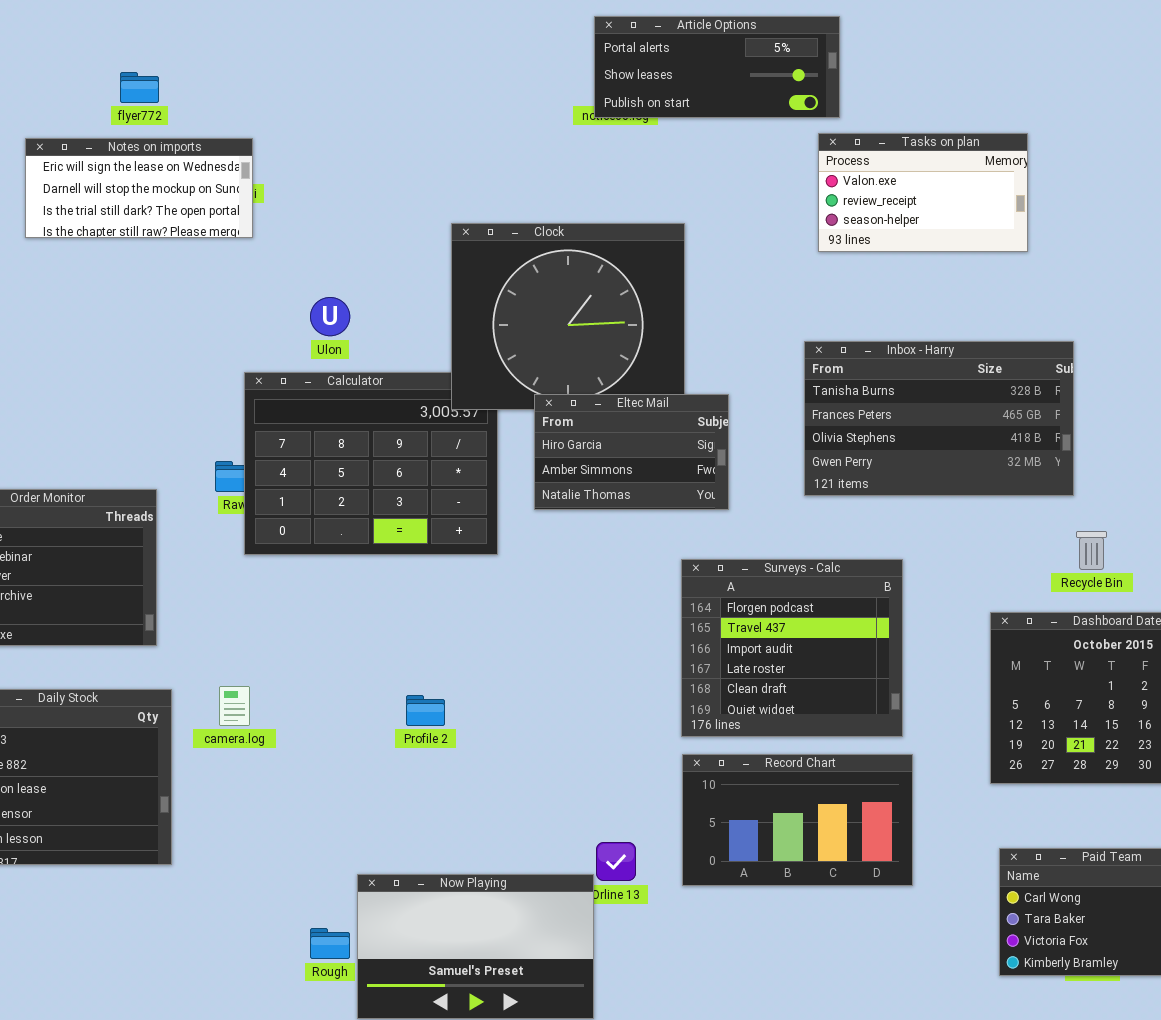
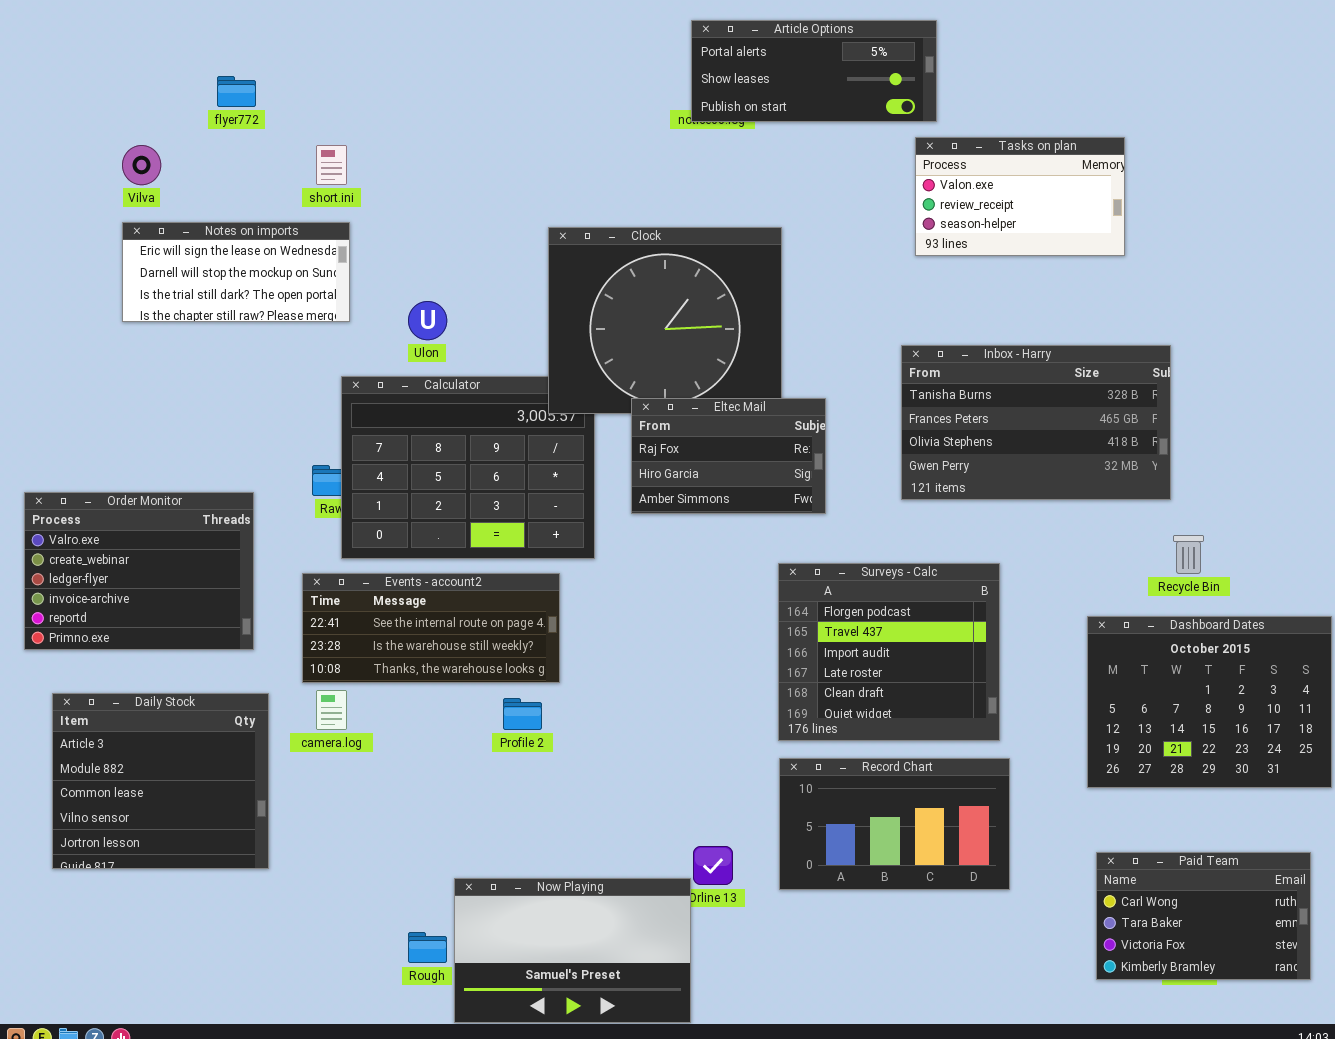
Notes on imports: [25,138,253,238] -> [122,222,350,322], moved
Eltec Mail: [534,394,729,510] -> [631,398,826,514], scrolled up 1 row
Events - account2: none -> [302,573,560,683], opened

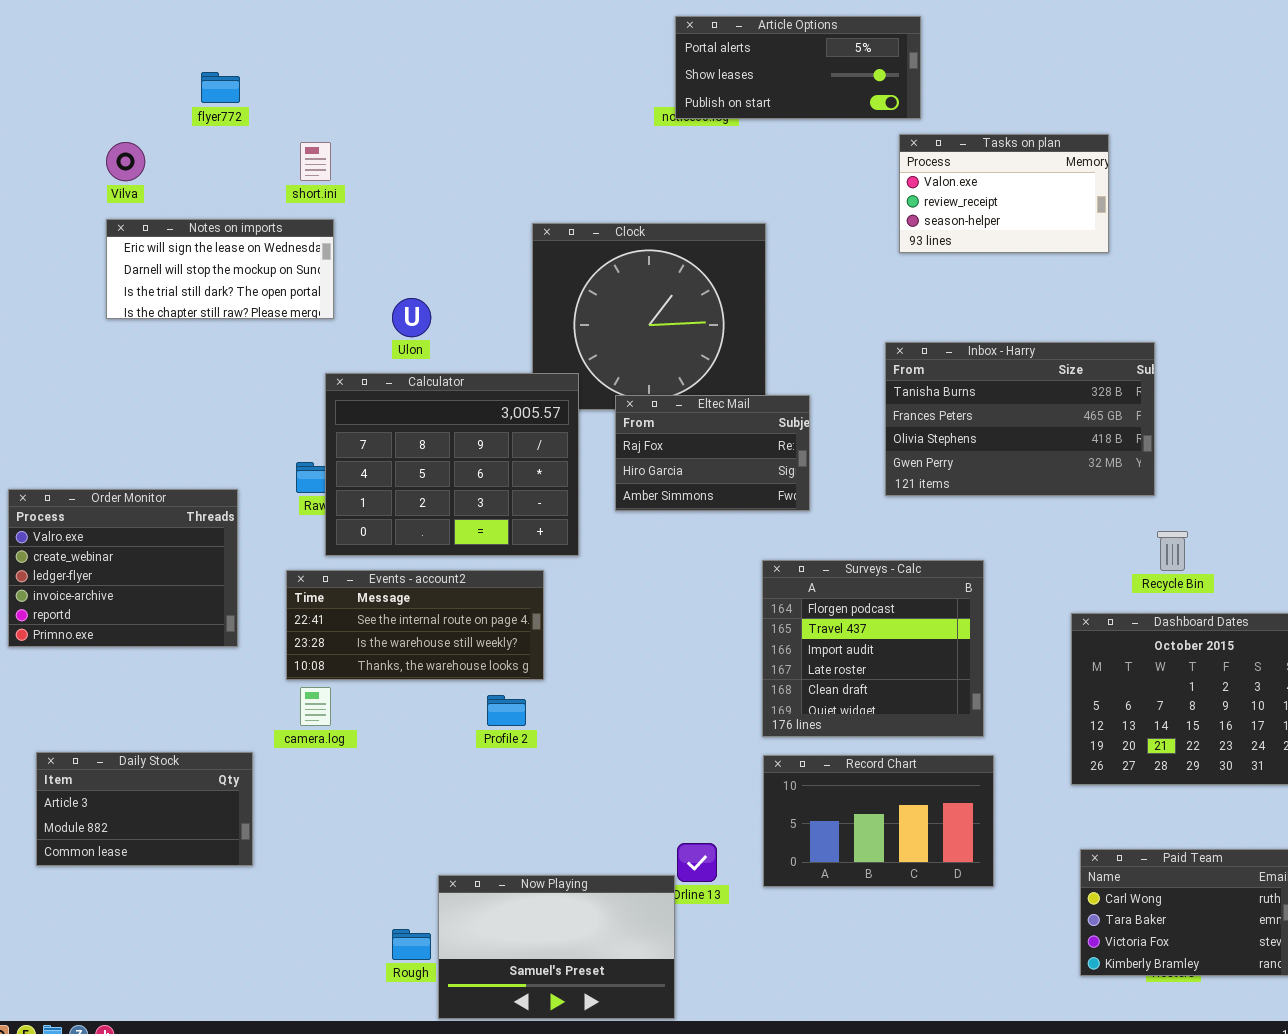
Calculator: [341,376,595,559] -> [325,373,579,556], raised
Daily Stock: [52,693,269,869] -> [36,752,253,866], resized

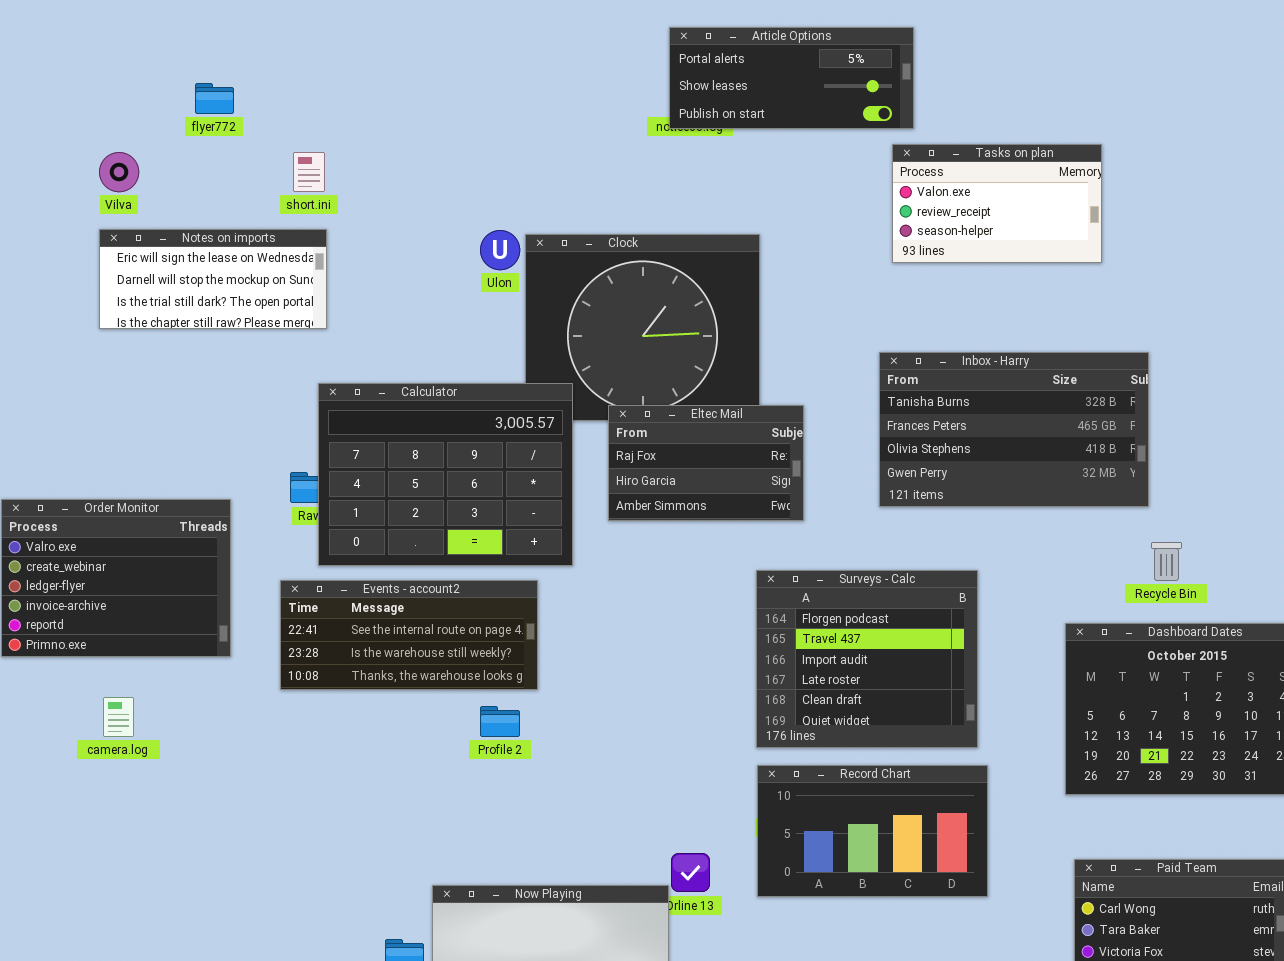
Ulon: [392,298,431,337] -> [480,230,520,270], moved
camera.log: [300,687,331,726] -> [103,697,134,737], moved
Daily Stock: [36,752,253,866] -> none, closed

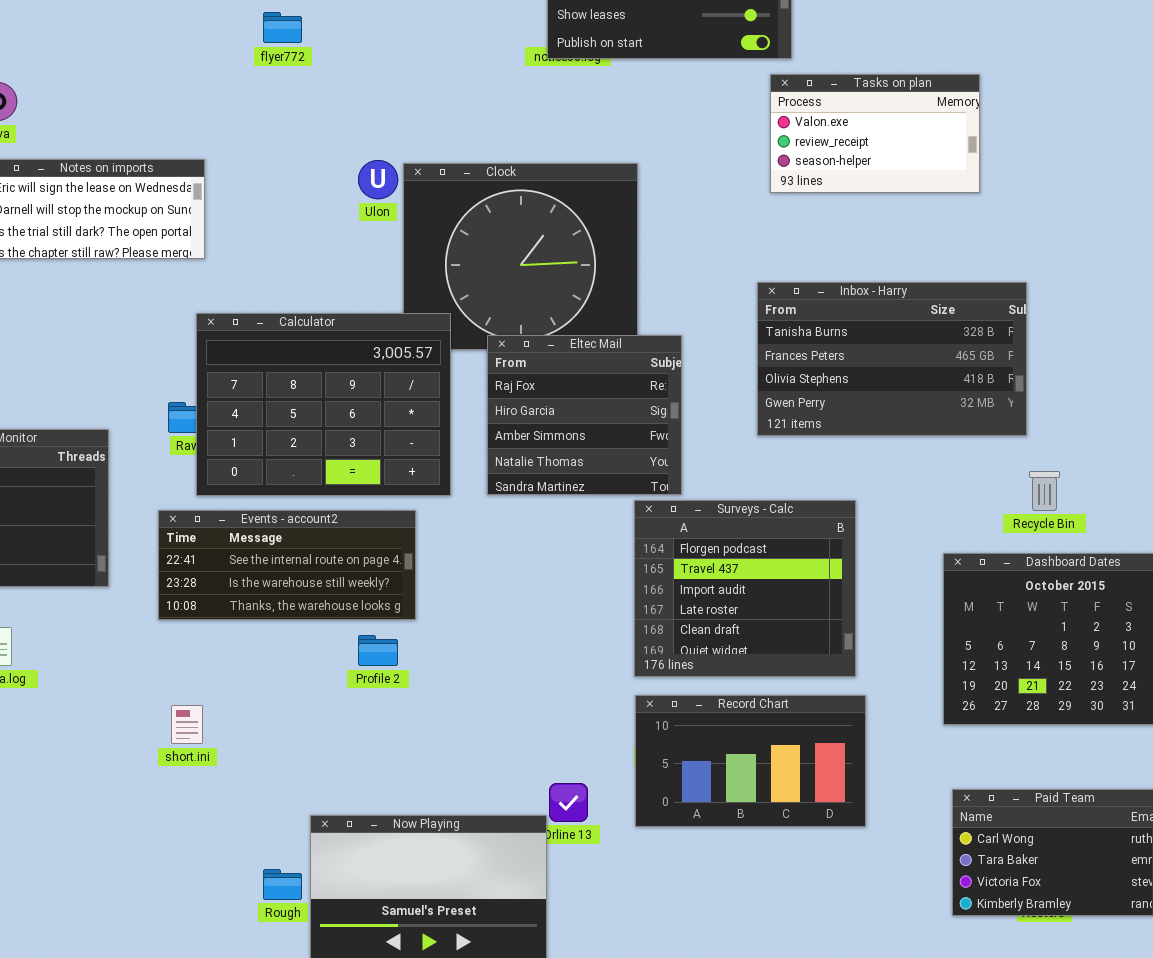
flyer772: [195,83,234,114] -> [263,12,302,43], moved
short.ini: [293,152,325,192] -> [171,705,203,744], moved
Eltec Mail: [608,405,804,521] -> [487,335,682,495], resized

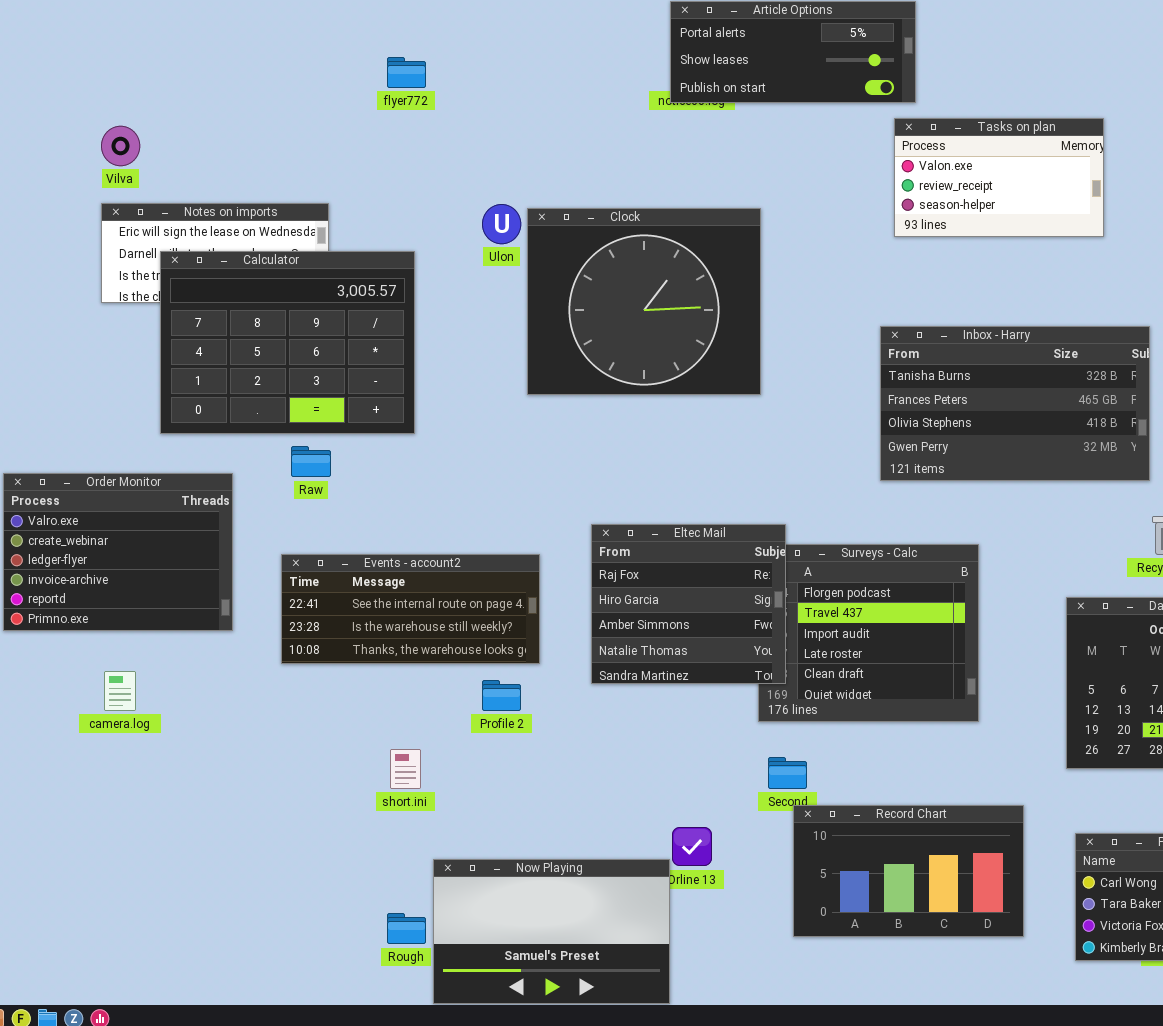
Calculator: [196,313,451,496] -> [160,251,415,434], moved
Eltec Mail: [487,335,682,495] -> [591,524,786,684], moved
Record Chart: [635,695,866,827] -> [793,805,1024,937], moved
short.ini: [171,705,203,744] -> [390,749,421,789], moved

